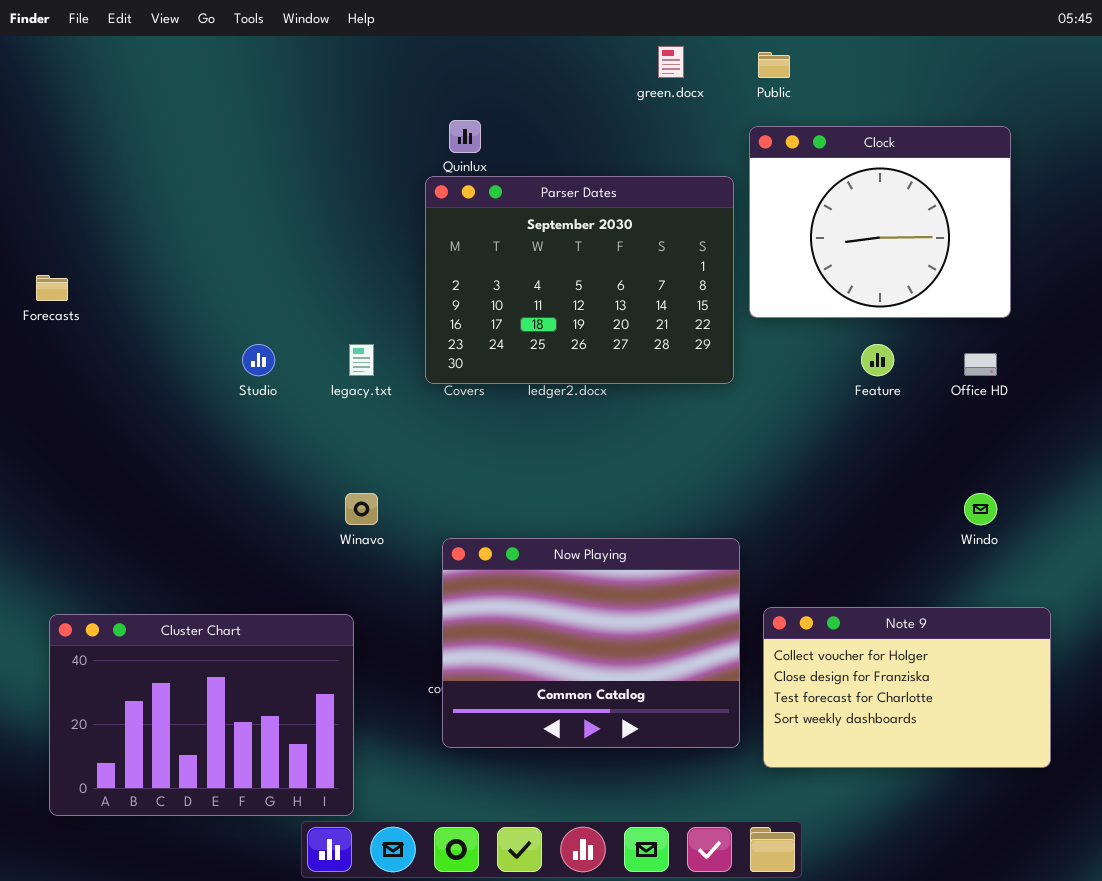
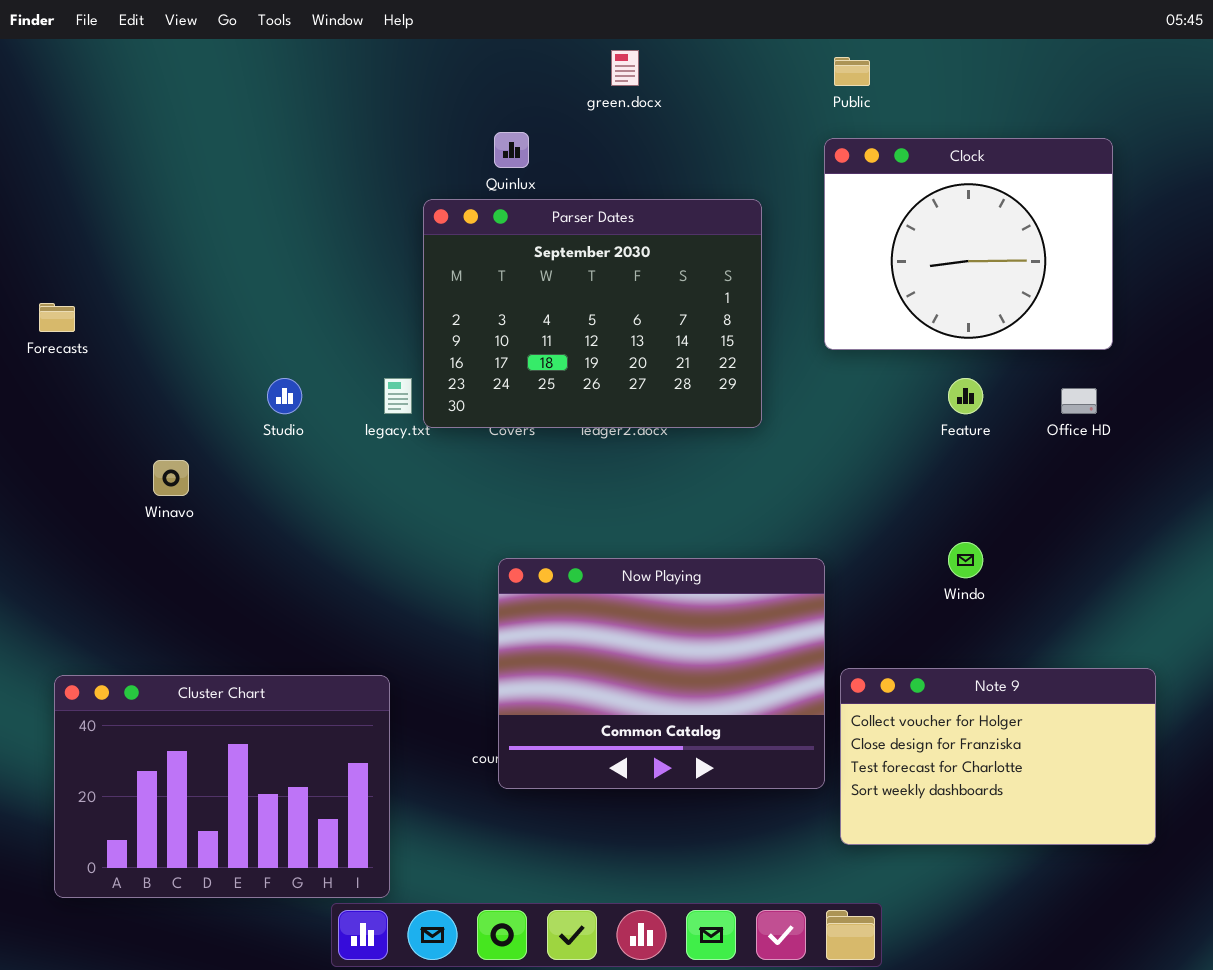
green.docx: [658,46,684,78] -> [611,50,639,86], moved
Parser Dates: [425,176,734,384] -> [423,199,762,428], moved
Winavo: [345,493,378,525] -> [153,460,189,496], moved
Windo: [964,493,997,525] -> [948,542,983,578], moved
Now Playing: [442,538,740,748] -> [498,558,825,789], moved

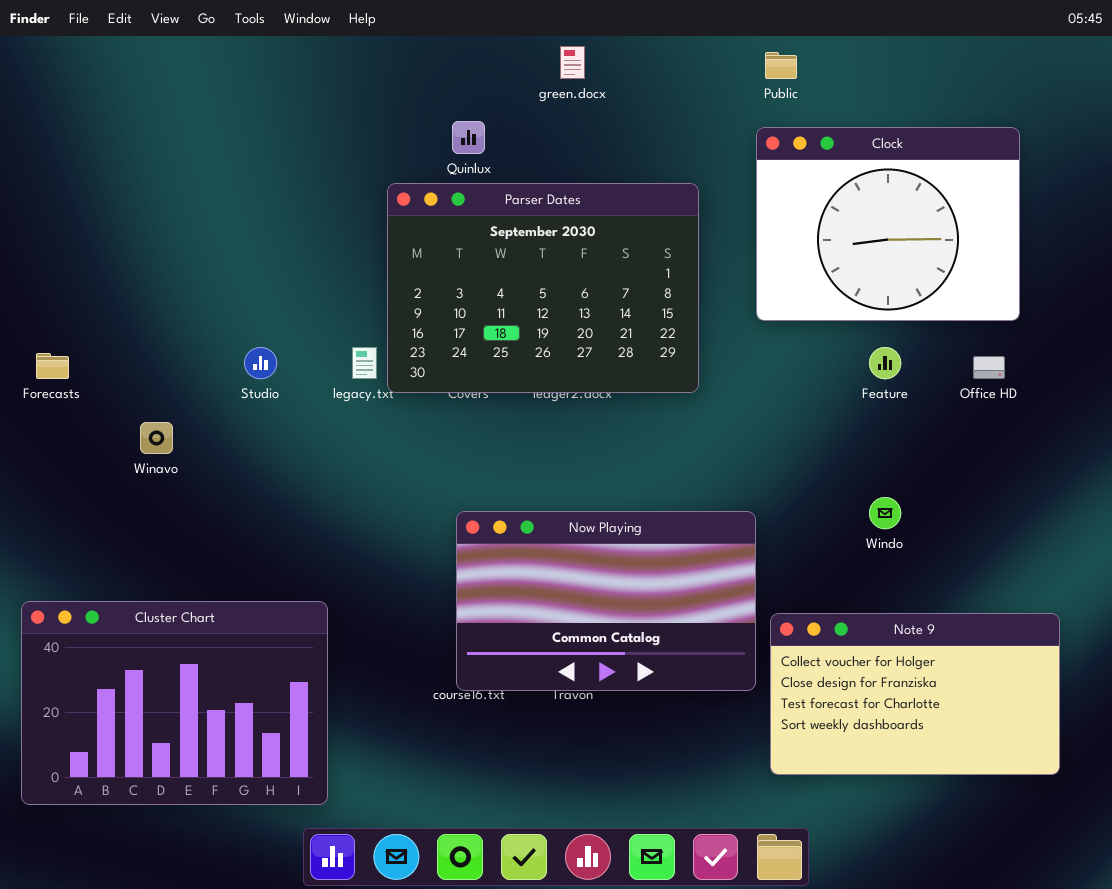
Forecasts: [39,303,75,332] -> [36,353,69,379], moved
Now Playing: [498,558,825,789] -> [456,511,756,691], resized
Cluster Chart: [54,675,390,898] -> [21,601,328,805], moved

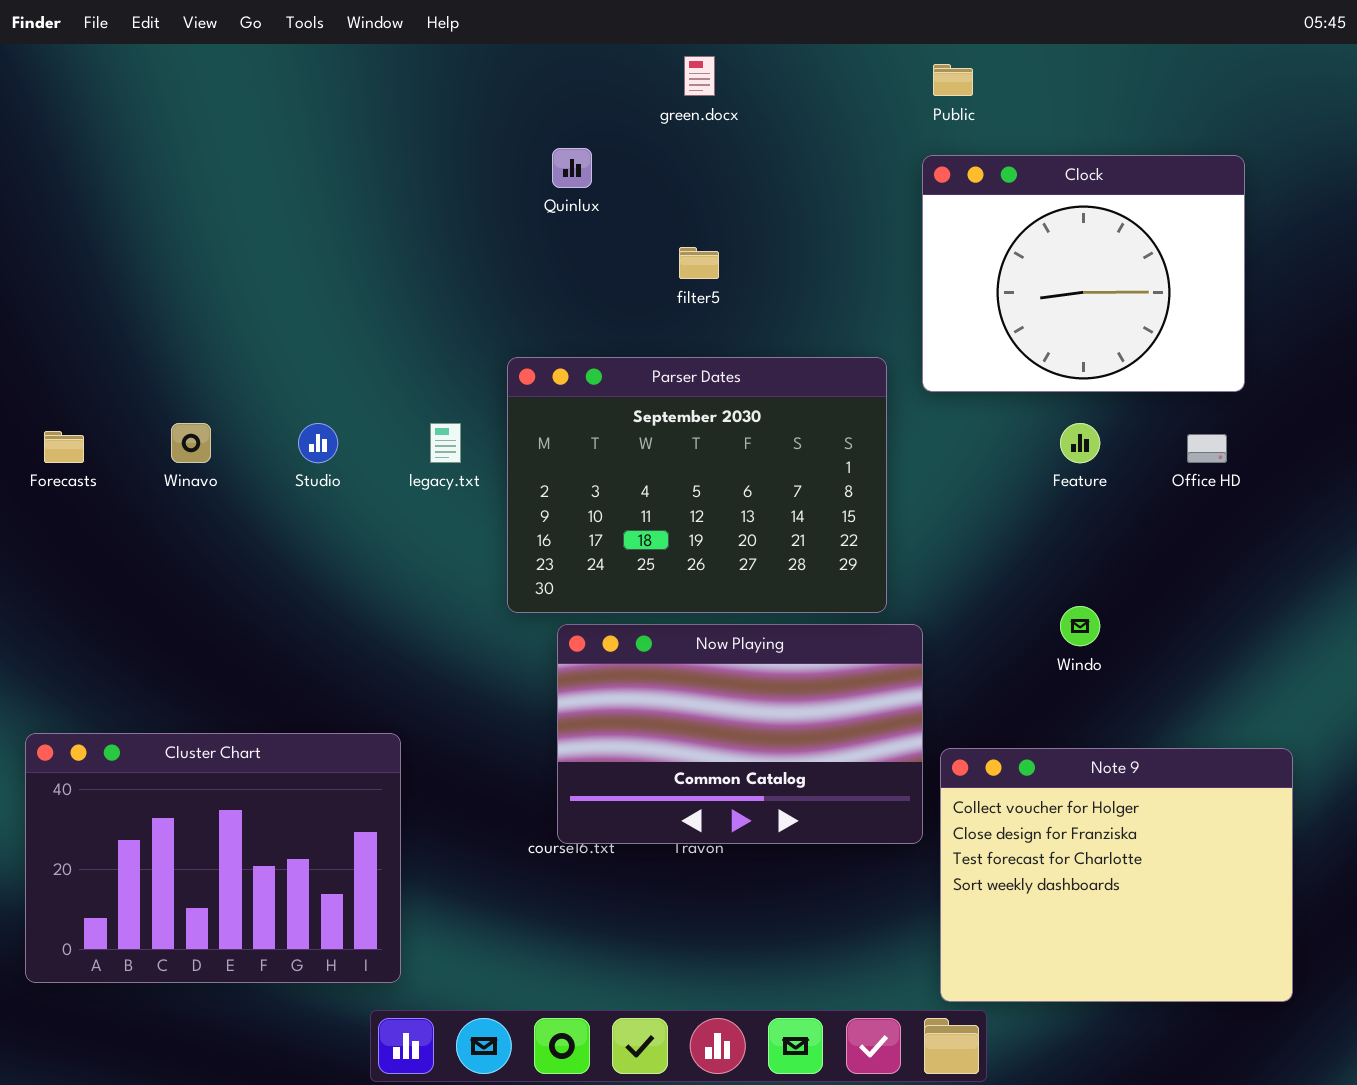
Parser Dates: [387,183,699,393] -> [507,357,887,613], moved
Winavo: [140,422,173,454] -> [171,423,211,463], moved
Note 9: [770,613,1060,775] -> [940,748,1293,1002], resized

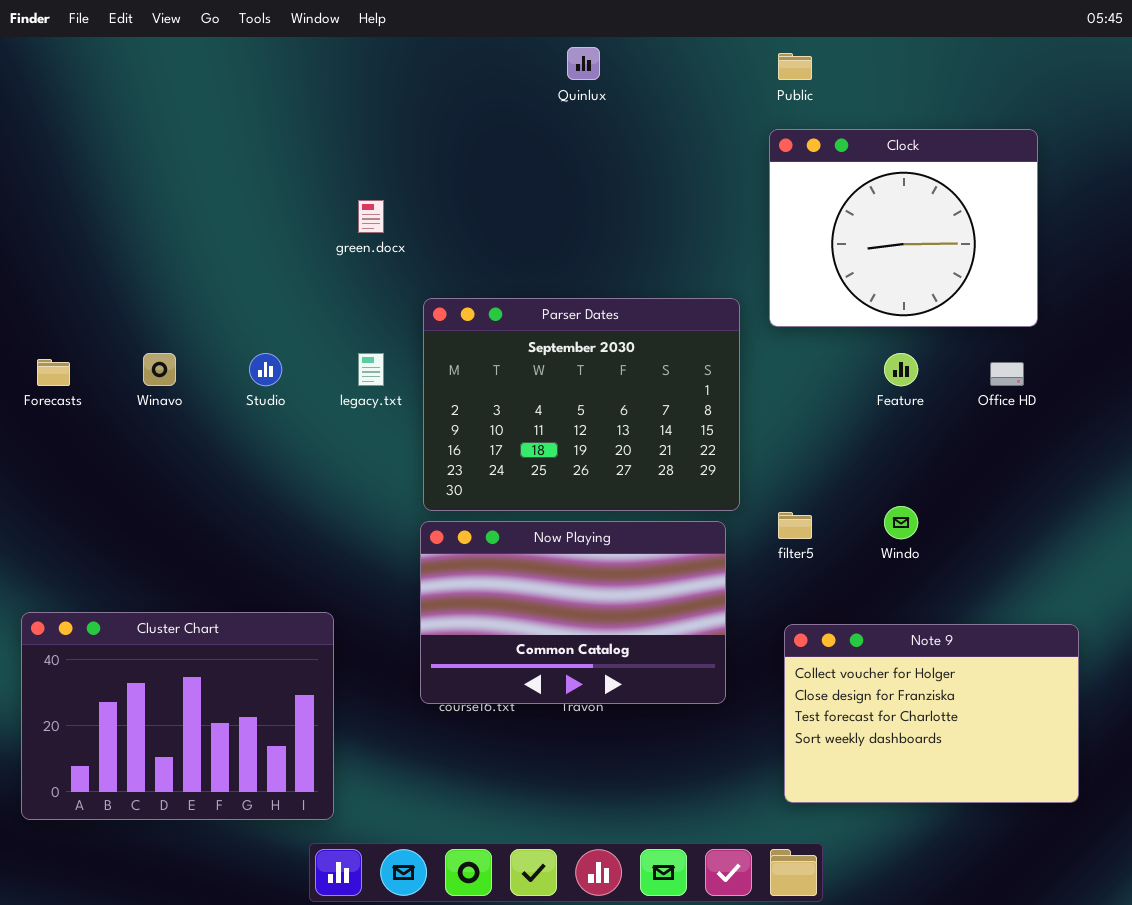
green.docx: [684,56,715,96] -> [358,200,384,233], moved
Quinlux: [552,148,592,188] -> [567,47,600,80], moved
filter5: [679,247,719,279] -> [778,512,812,539], moved
Now Playing: [557,624,923,844] -> [420,521,726,704], moved
Note 9: [940,748,1293,1002] -> [784,624,1079,803], resized

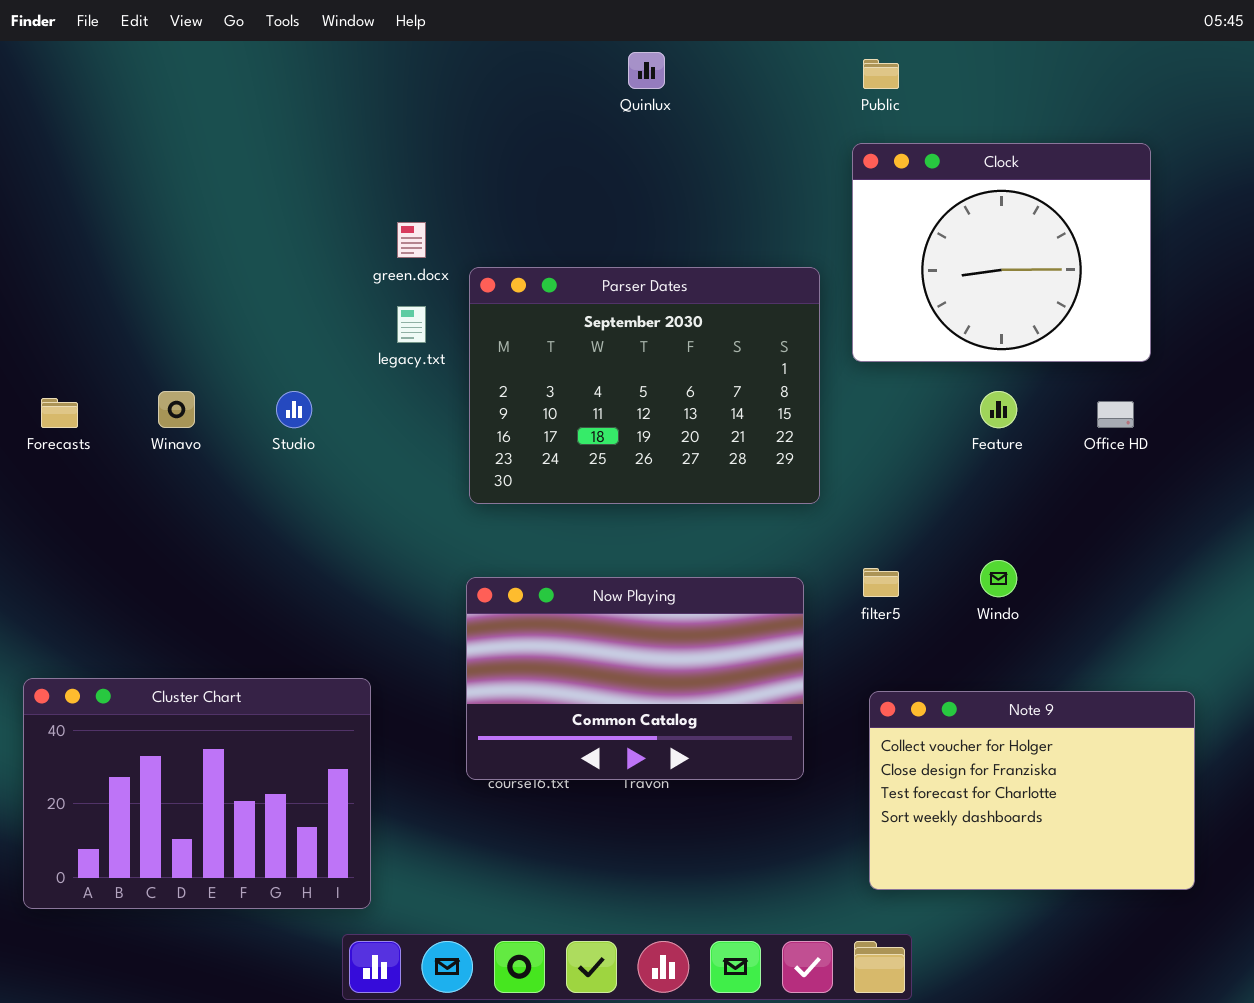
Parser Dates: [423,298,740,511] -> [469,267,820,504], moved
legacy.txt: [358,353,384,386] -> [397,306,426,343], moved

